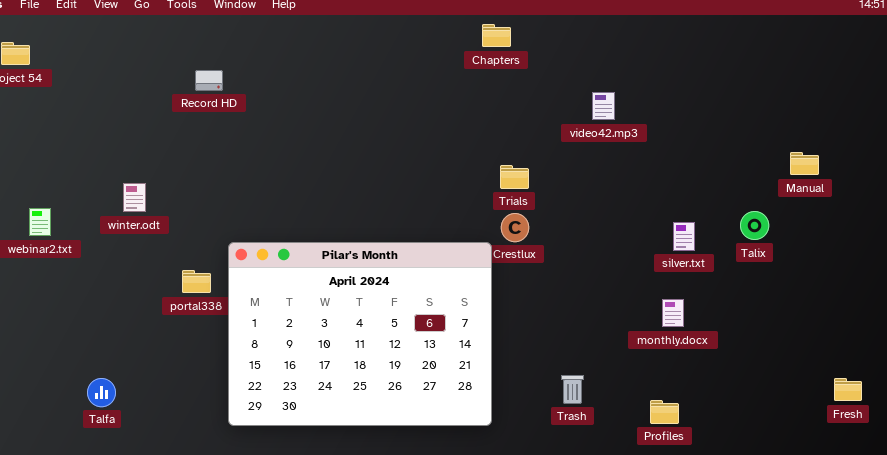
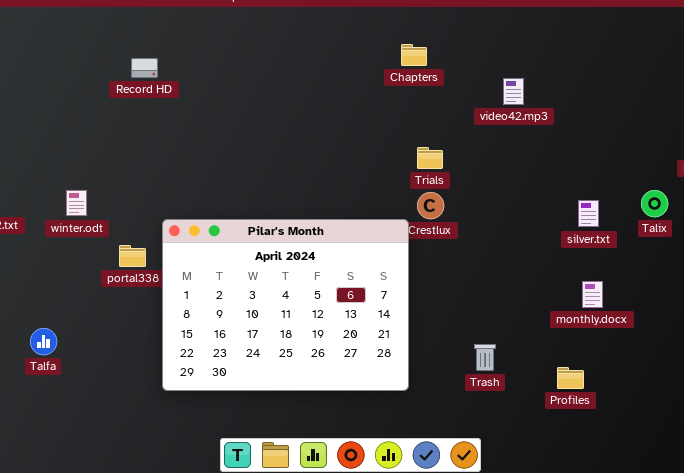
Chapters: [482,24,511,47] -> [401,44,427,66], moved
winter.odt: [123,183,146,212] -> [66,190,87,216], moved
monthly.docx: [662,299,684,327] -> [582,281,603,308], moved
Talfa: [87,378,116,407] -> [30,328,57,355], moved

